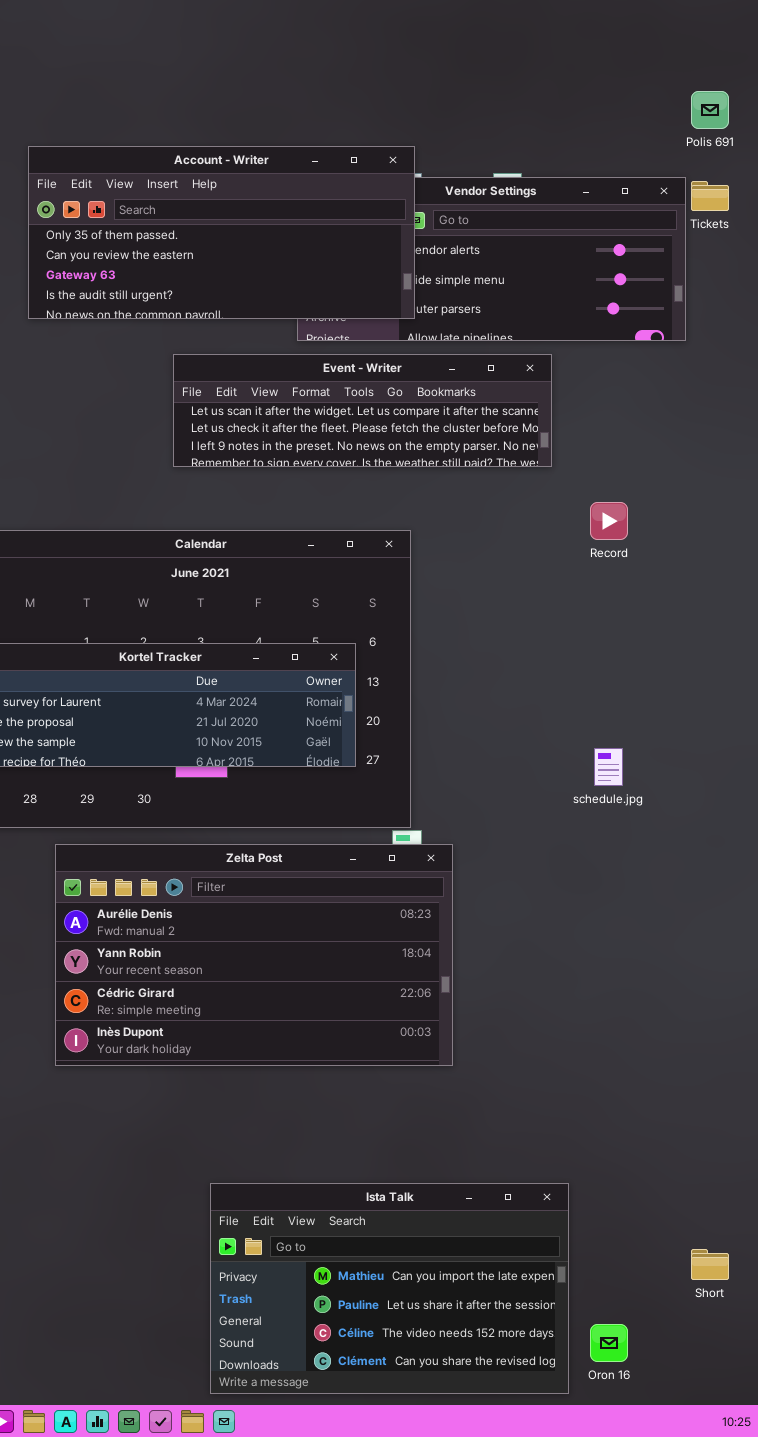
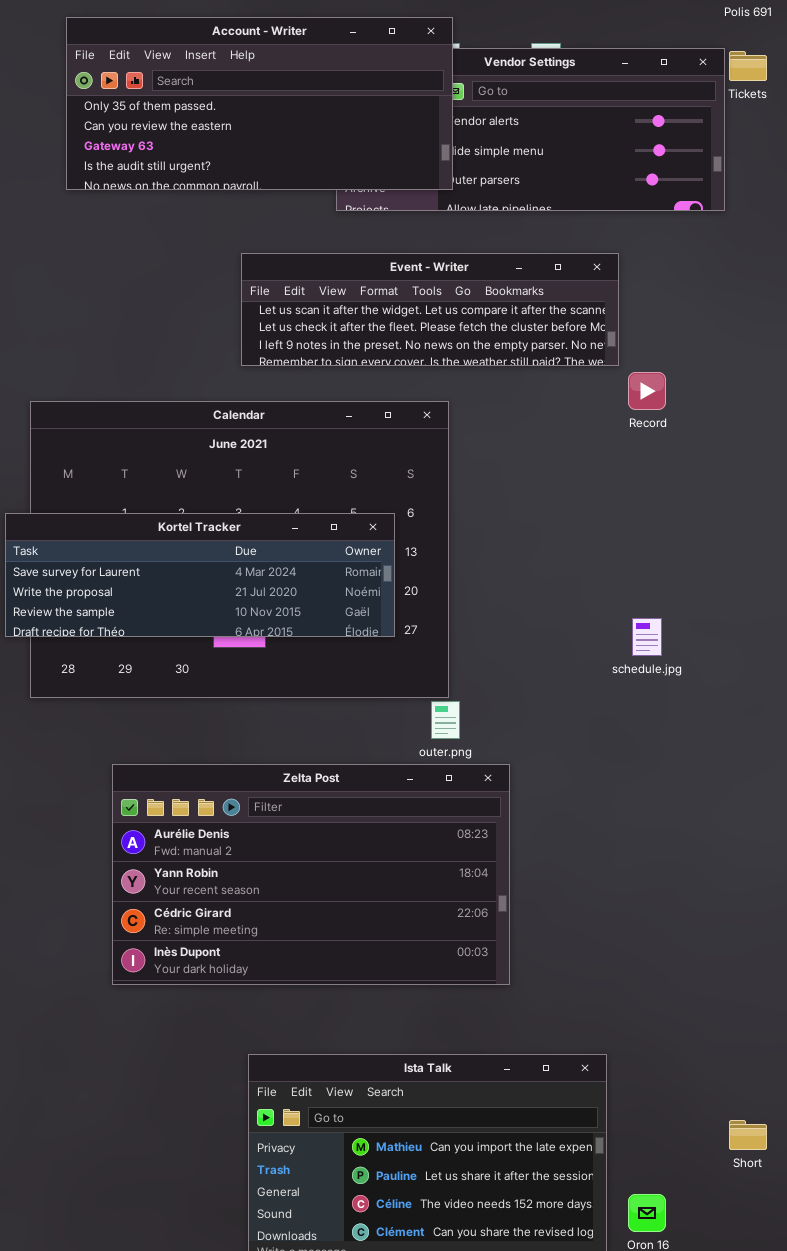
Event - Writer: [173,354,552,467] -> [241,253,619,366], moved
Zelta Post: [55,844,453,1066] -> [112,764,510,985], moved

